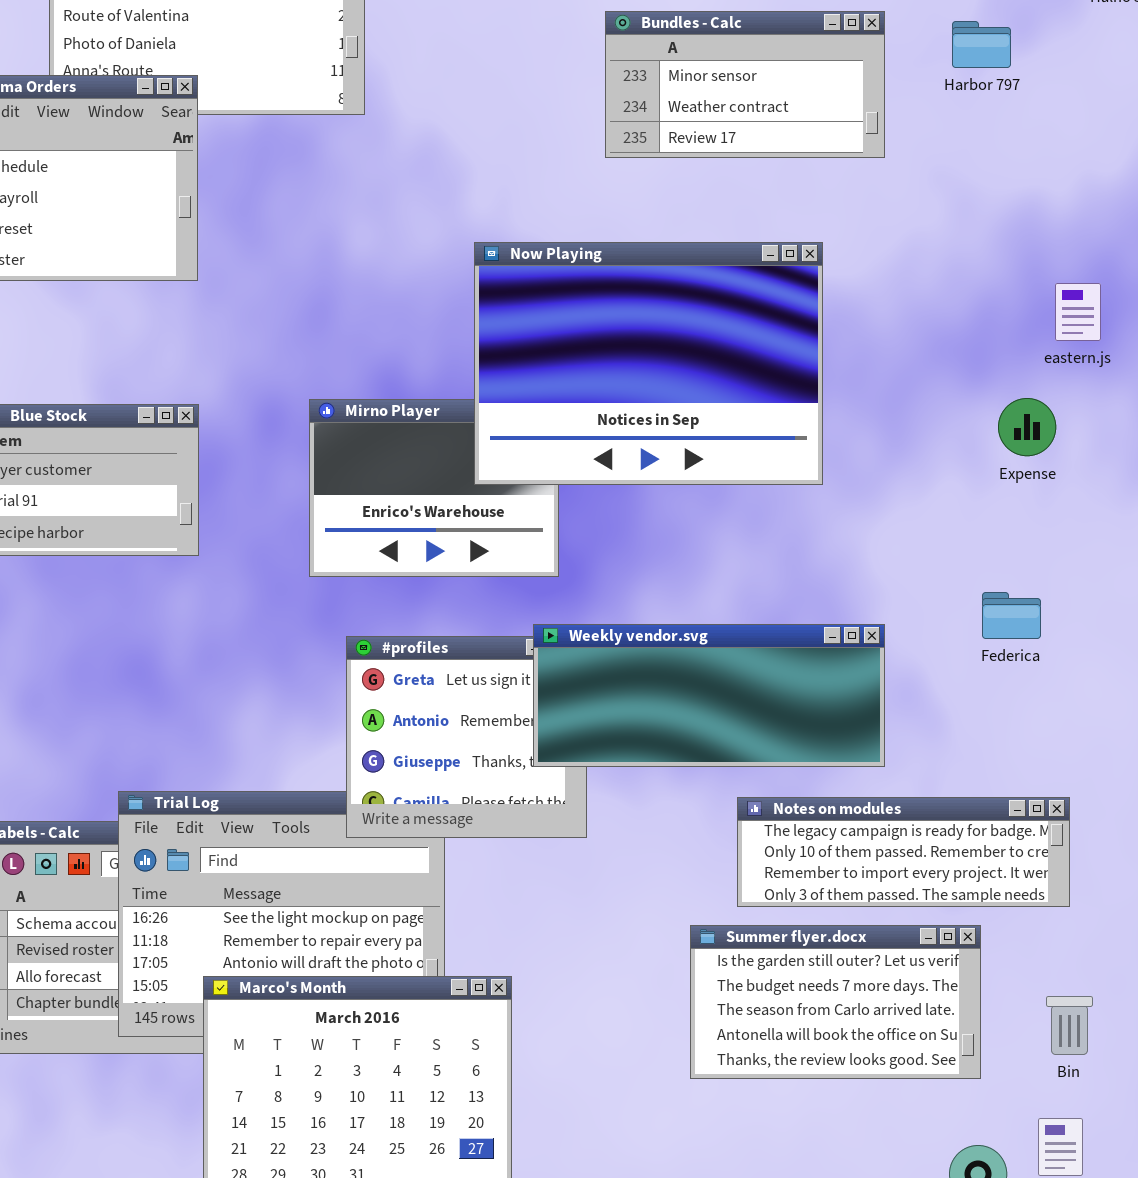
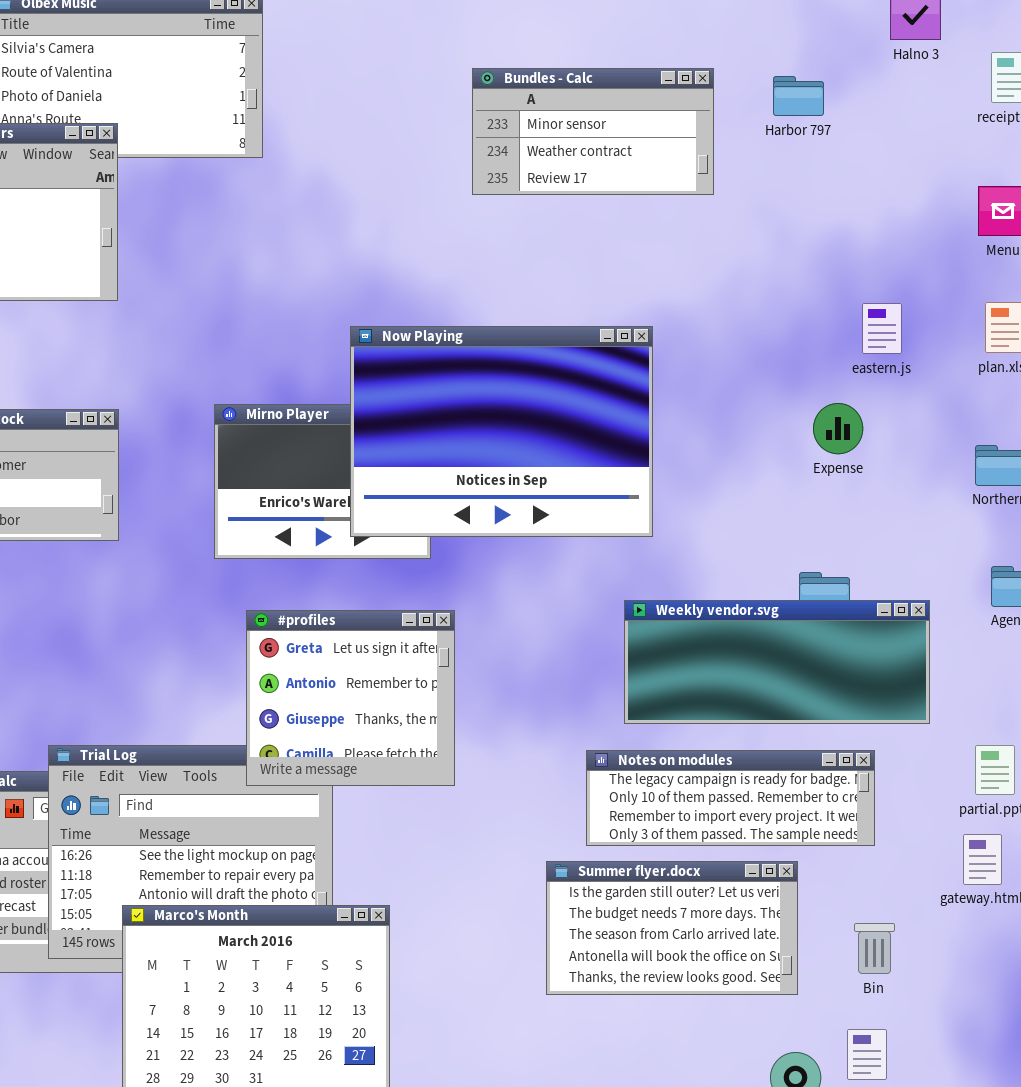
Now Playing: [474,242,823,485] -> [350,326,653,537], moved
Weekly vendor.svg: [533,624,885,767] -> [624,600,930,724], moved

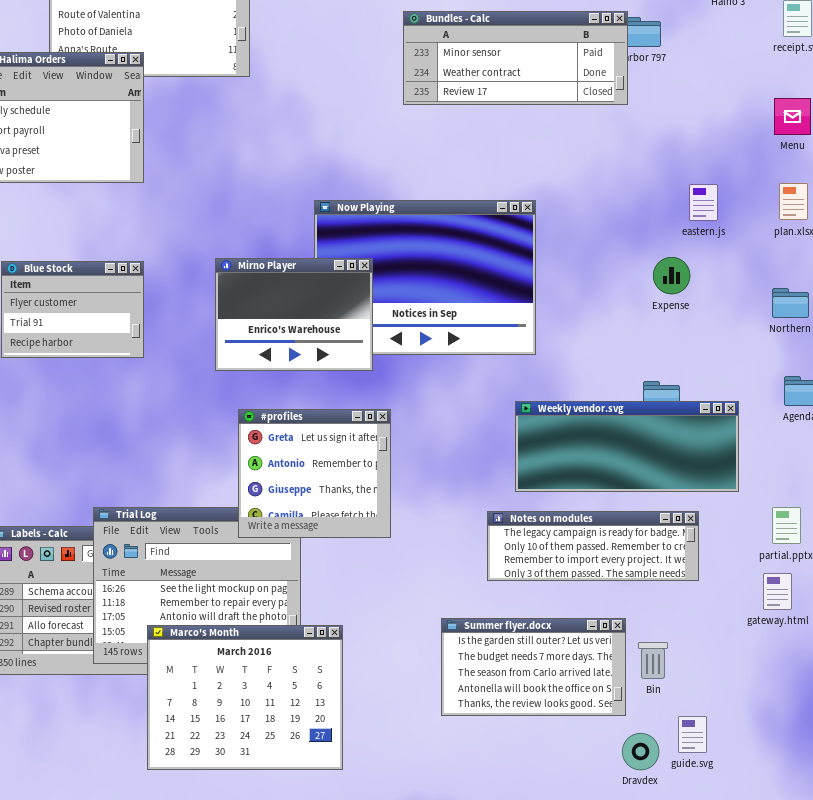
Bundles - Calc: [472,68,714,195] -> [403,11,628,105], resized
Mirno Player: [214,404,431,559] -> [215,258,373,371], raised
Summer flyer.docx: [546,861,798,995] -> [441,618,626,716], moved
Bin: [854,923,895,974] -> [638,642,668,679], moved

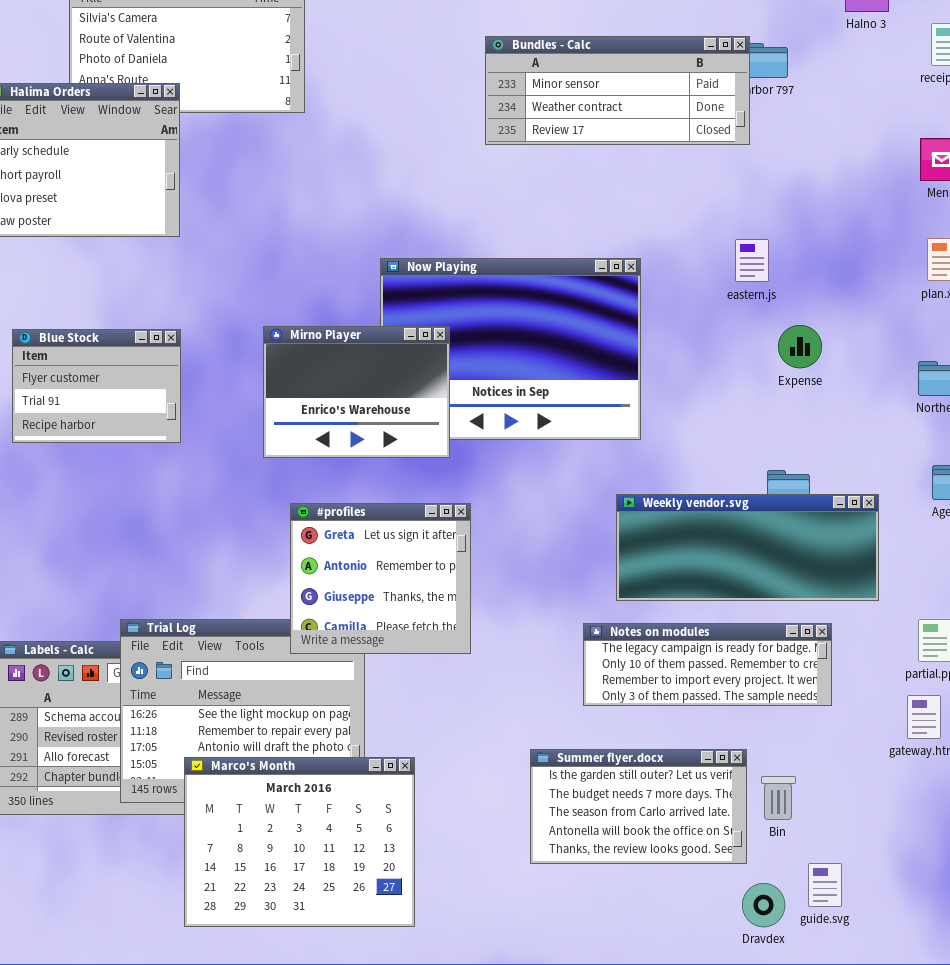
eastern.js: [689,184,718,221] -> [735,239,769,282], moved

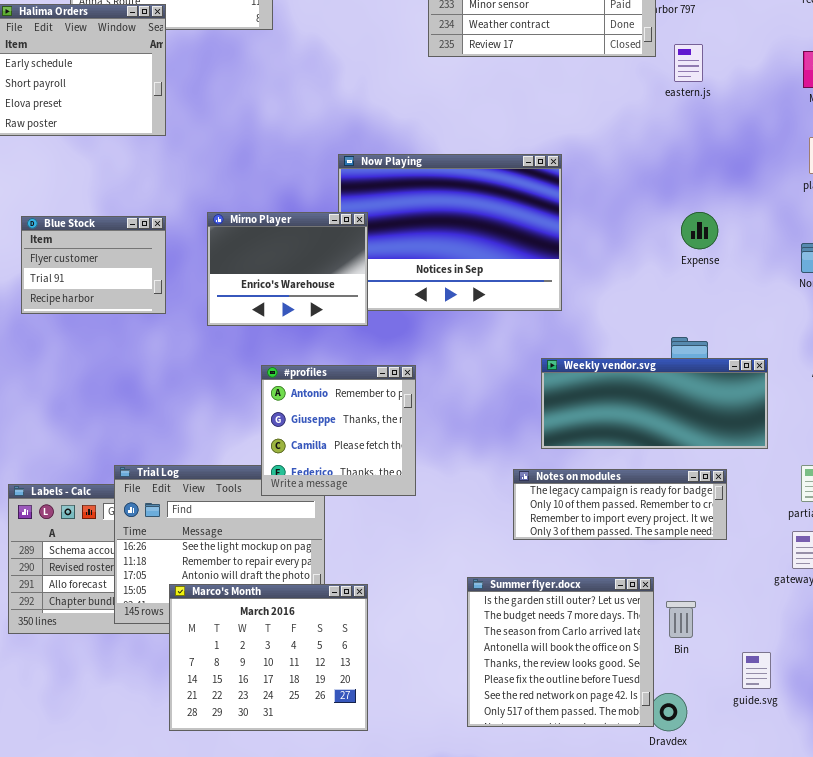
eastern.js: [735,239,769,282] -> [674,44,703,82], moved
Mirno Player: [263,326,450,458] -> [207,212,368,326], moved
#profiles: [290,503,471,654] -> [261,365,416,496], scrolled down 1 row
Summer flyer.docx: [530,749,747,864] -> [467,577,654,727], resized
guide.svg: [808,863,842,907] -> [742,652,771,689], moved

